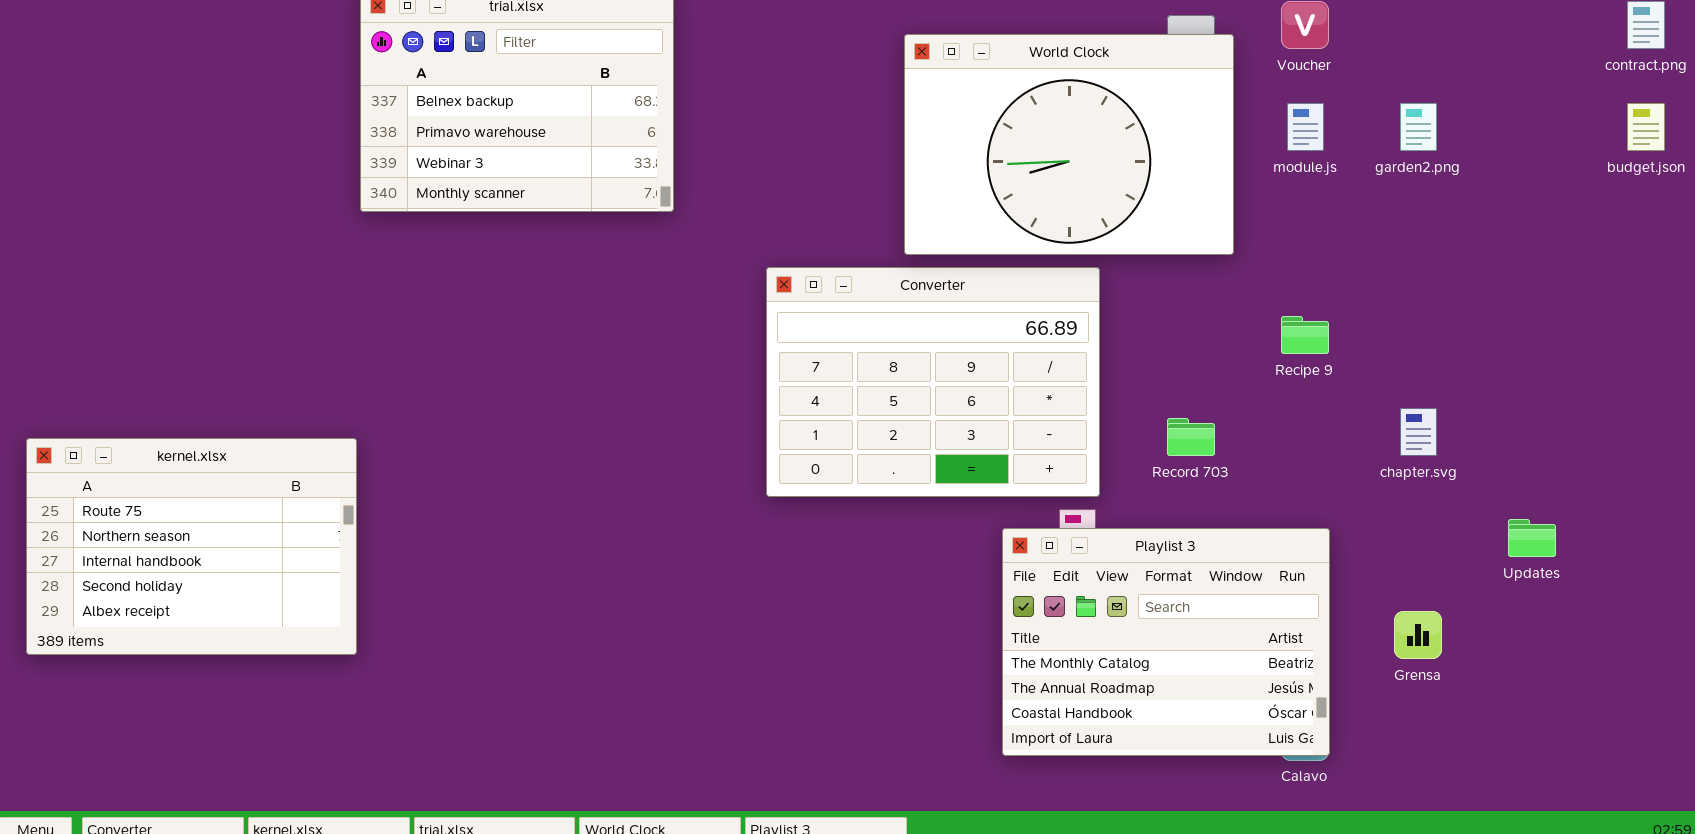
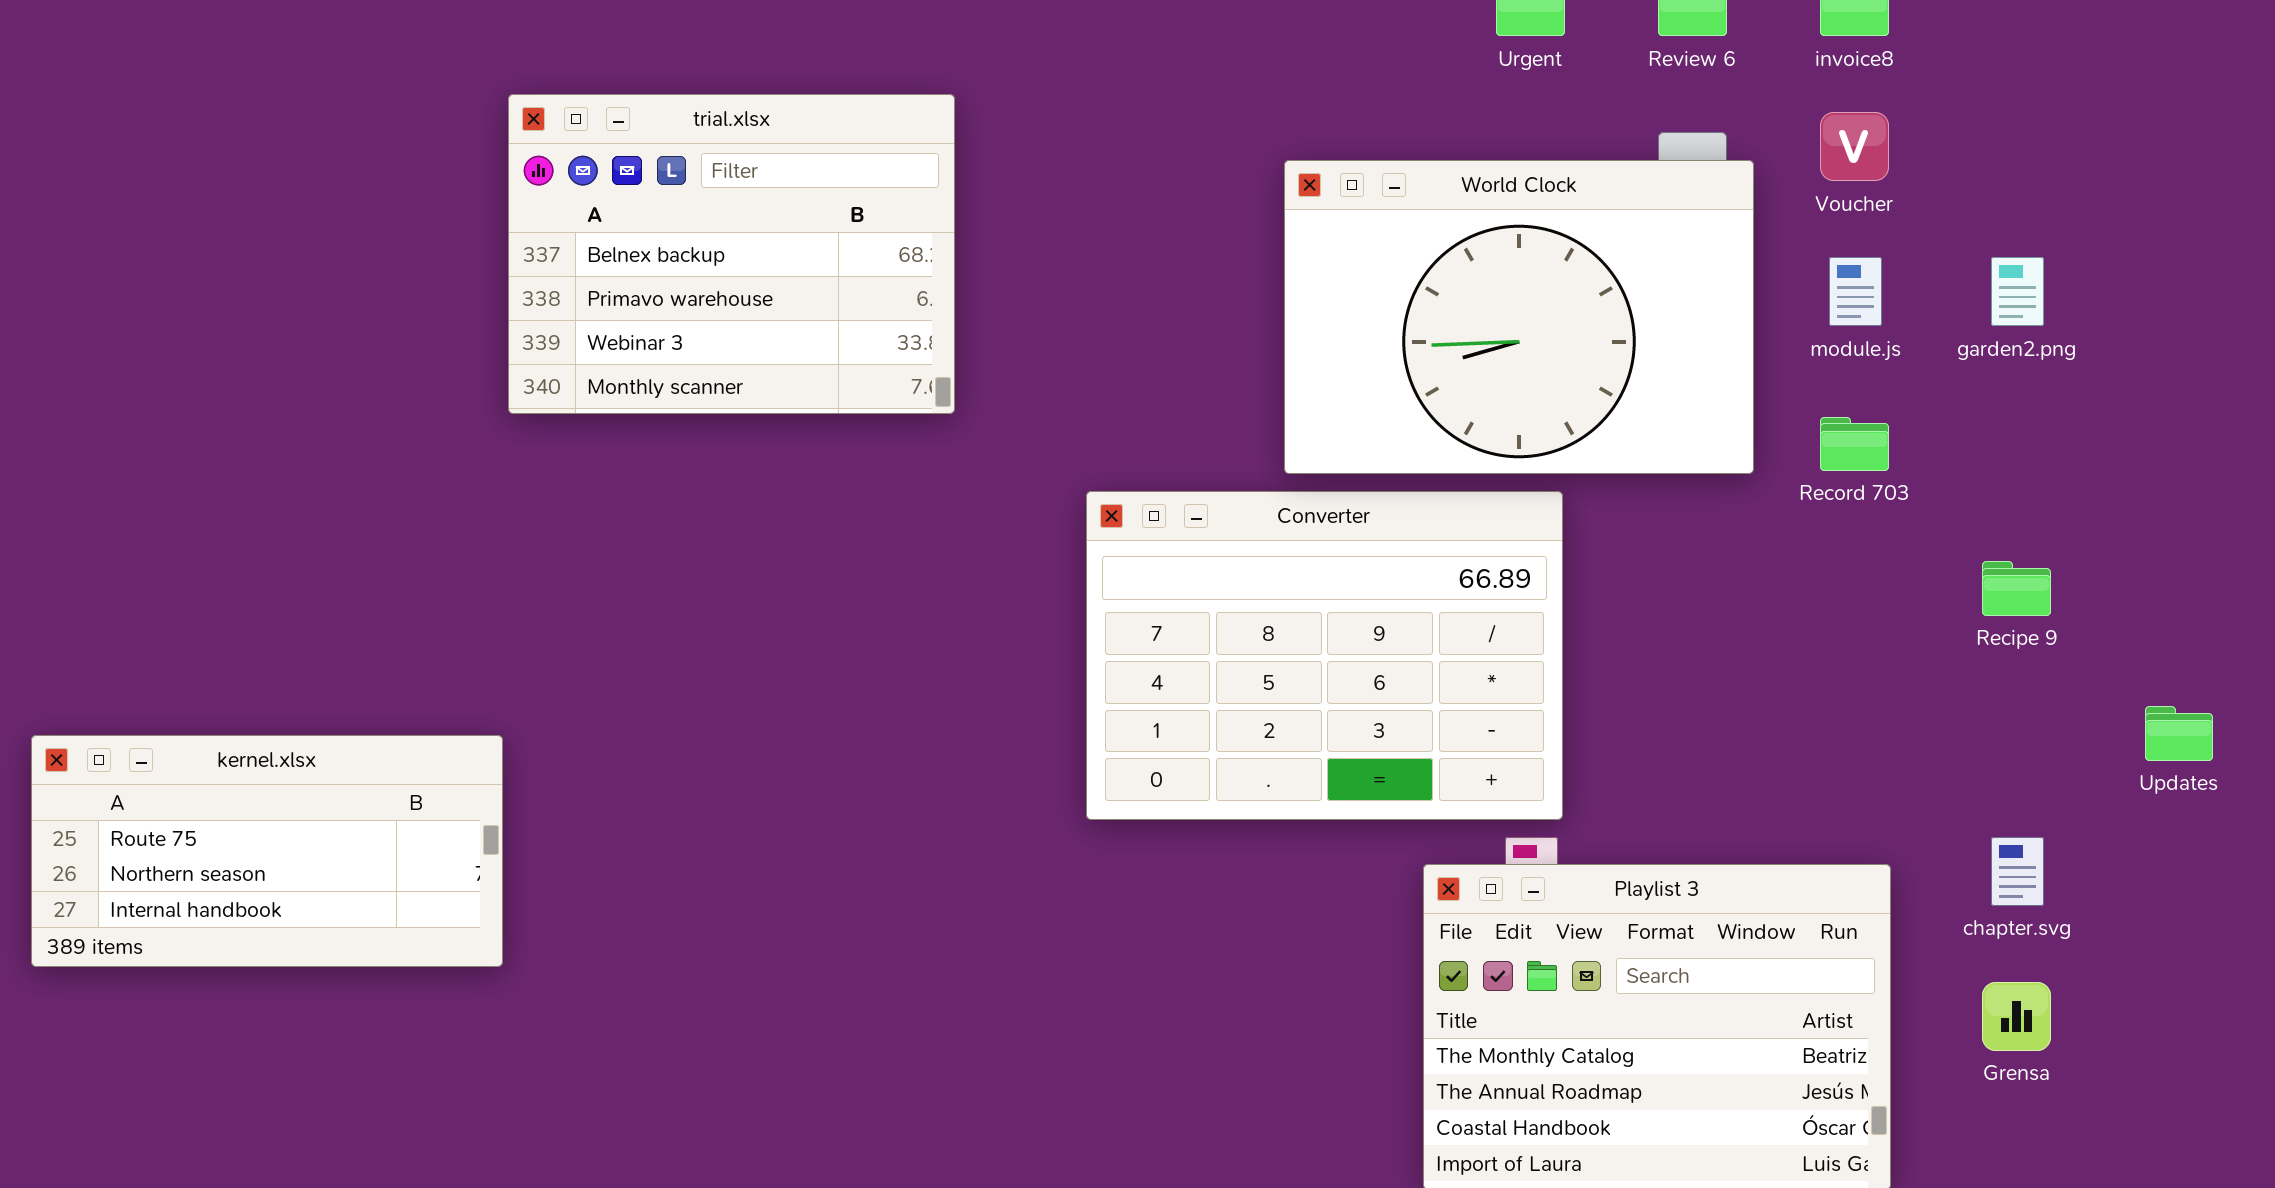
Recipe 9: [1281,316,1329,354] -> [1982,561,2051,616], moved
chapter.svg: [1400,408,1437,456] -> [1991,837,2044,906], moved
Record 703: [1167,418,1215,456] -> [1820,417,1889,471], moved
kernel.xlsx: [26,438,357,655] -> [31,735,503,967], resized
Updates: [1508,519,1556,557] -> [2145,706,2213,761], moved

